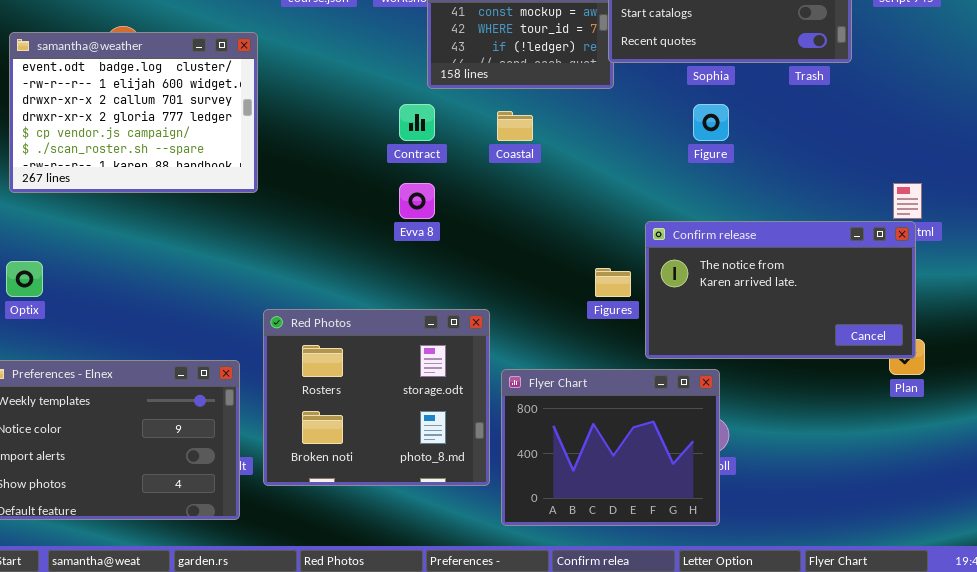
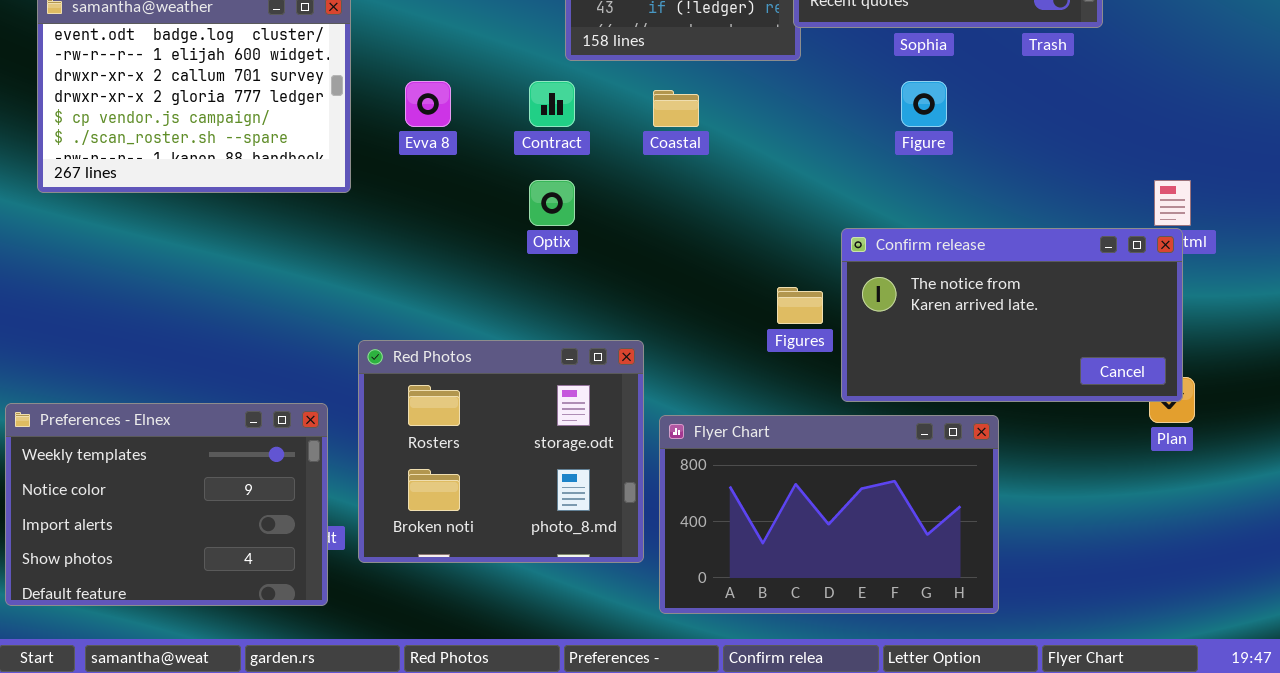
Evva 8: [399,183,435,219] -> [405,81,451,127], moved
Optix: [6,261,43,297] -> [529,180,575,226], moved
Flyer Chart: [501,369,720,526] -> [659,415,999,614], resized

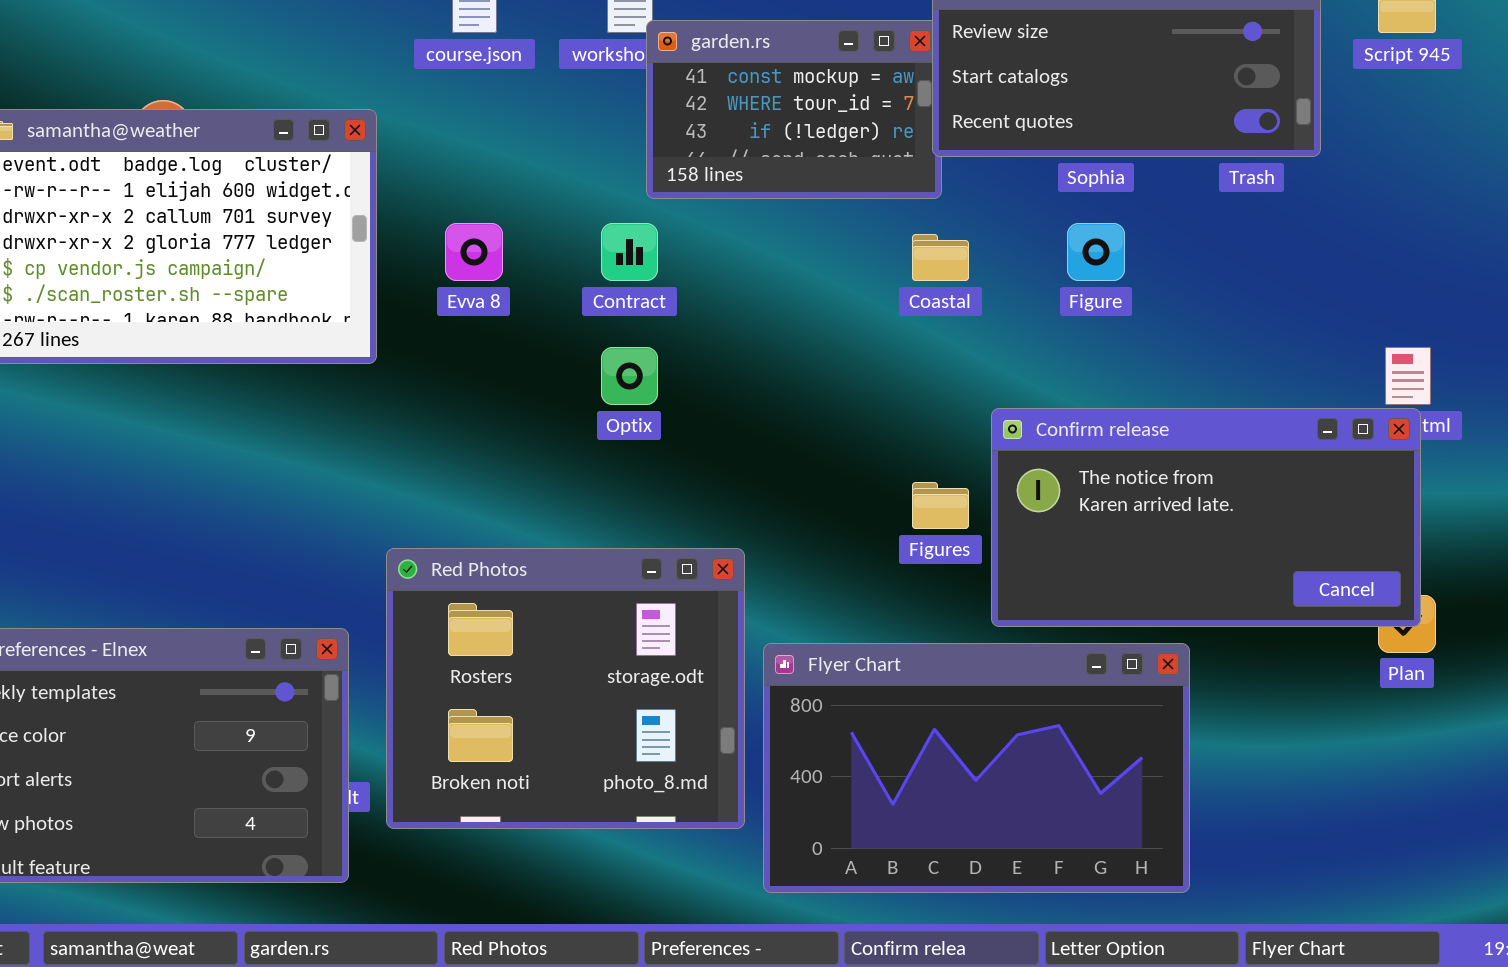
Coastal: [653,90,699,127] -> [912,234,969,281], moved

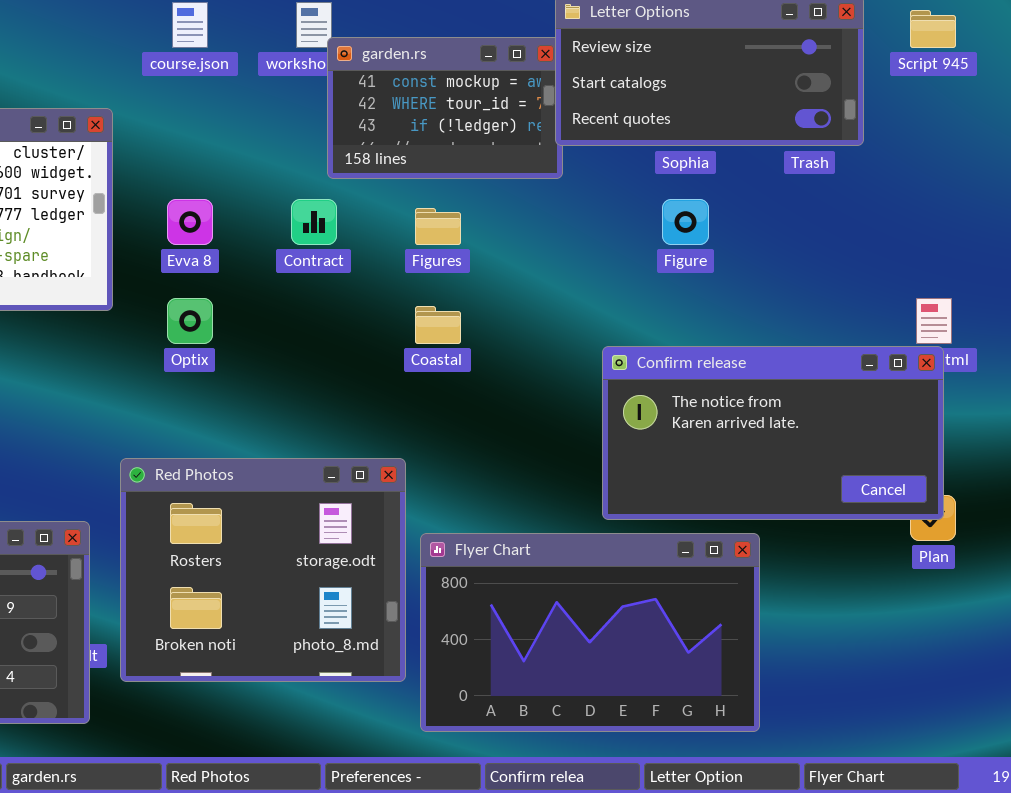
Coastal: [912,234,969,281] -> [415,306,461,344], moved
Optix: [601,347,658,405] -> [167,298,213,344], moved
Figures: [912,482,969,529] -> [415,208,461,245], moved

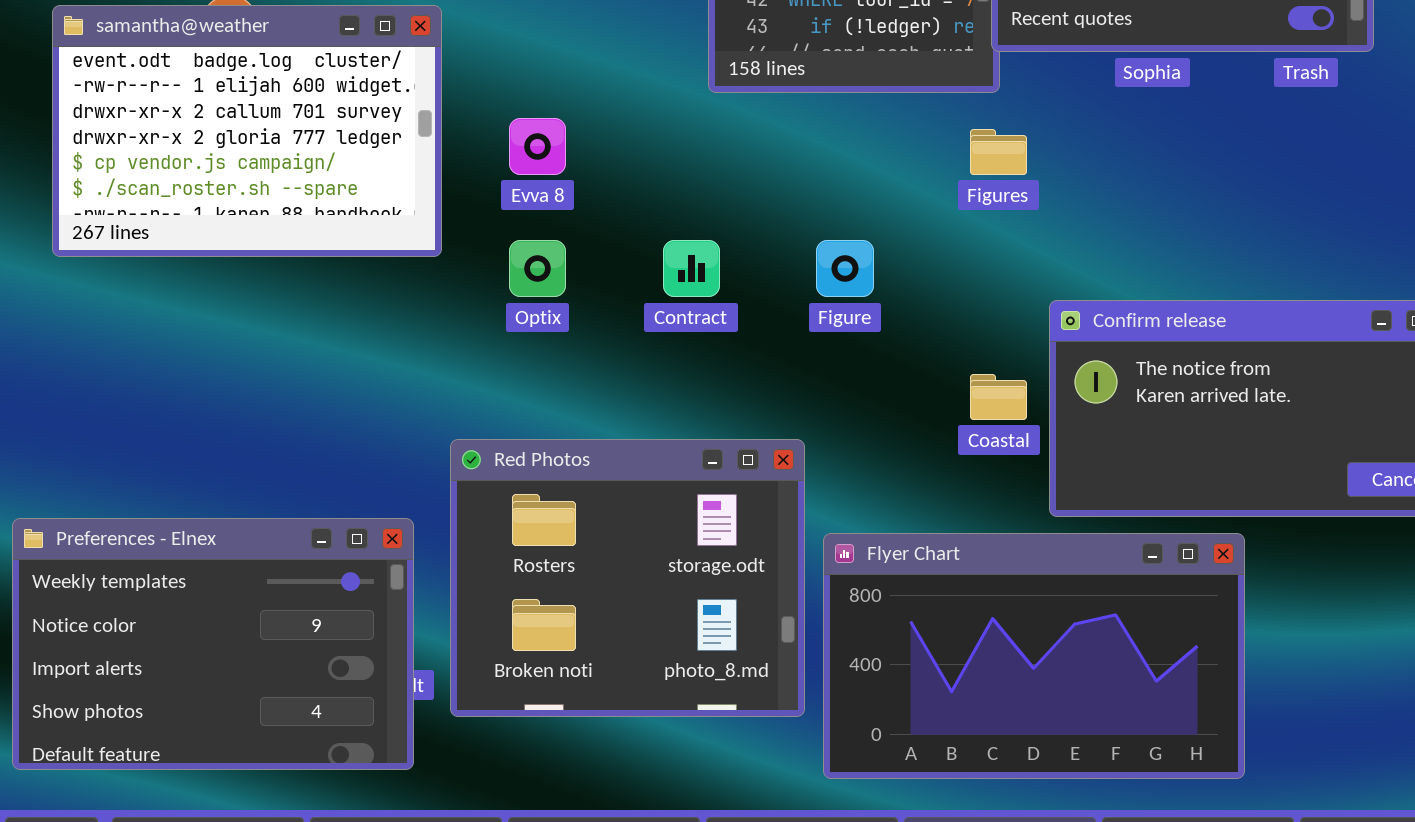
Contract: [291,199,337,245] -> [663,240,720,297], moved
Figure: [662,199,709,245] -> [816,240,874,297], moved
Figures: [415,208,461,245] -> [970,129,1027,175], moved
Coastal: [415,306,461,344] -> [970,374,1027,420], moved

